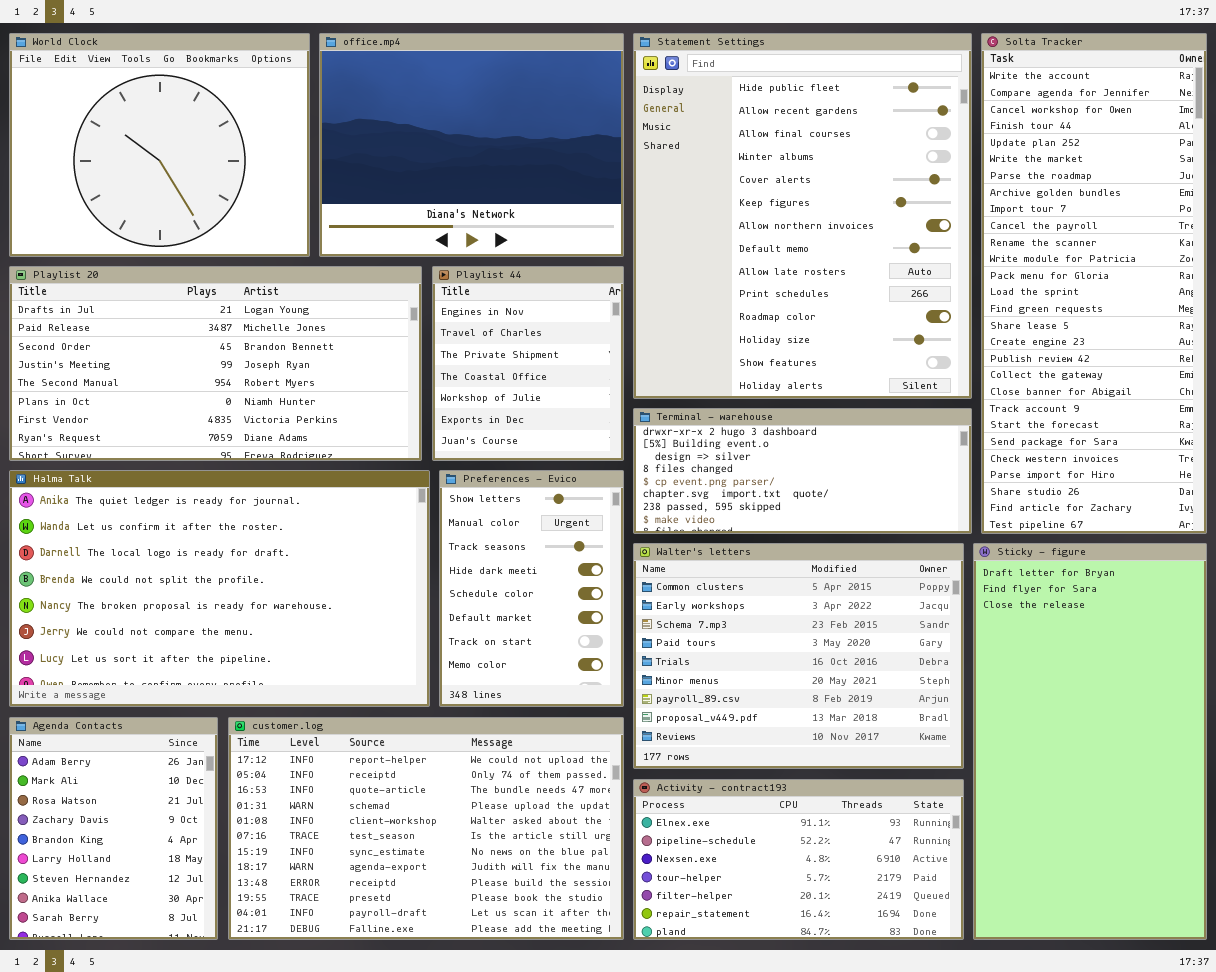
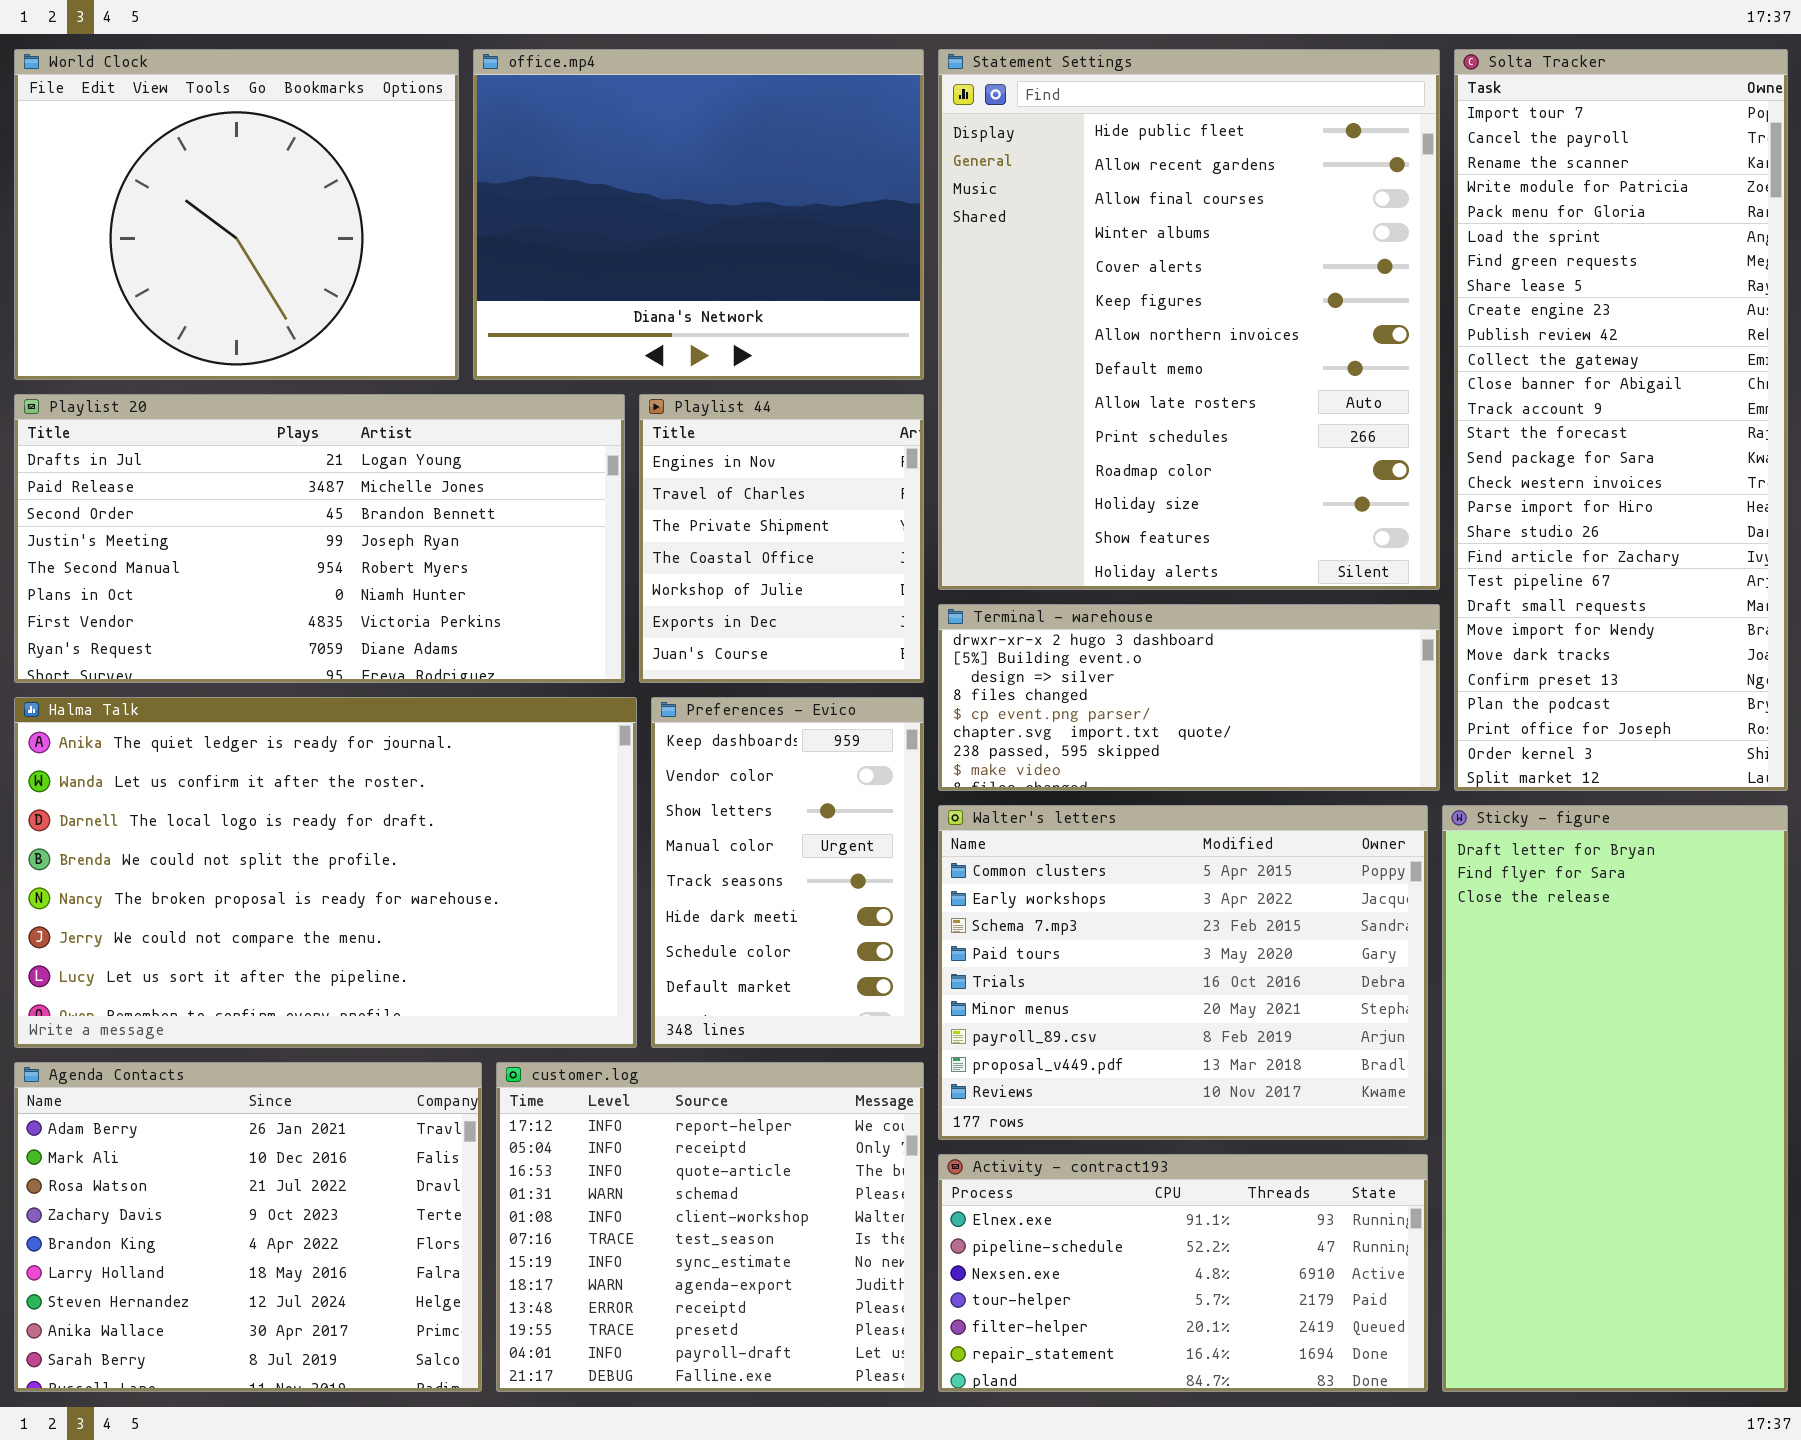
Solta Tracker: [981,33,1207,534] -> [1454,49,1788,791], scrolled down 8 rows
Preferences - Evico: [439,470,624,707] -> [651,697,924,1048], scrolled up 2 rows
Agenda Contacts: [9,717,218,940] -> [14,1062,482,1392], resized
customer.log: [228,717,624,940] -> [496,1062,924,1392], resized

